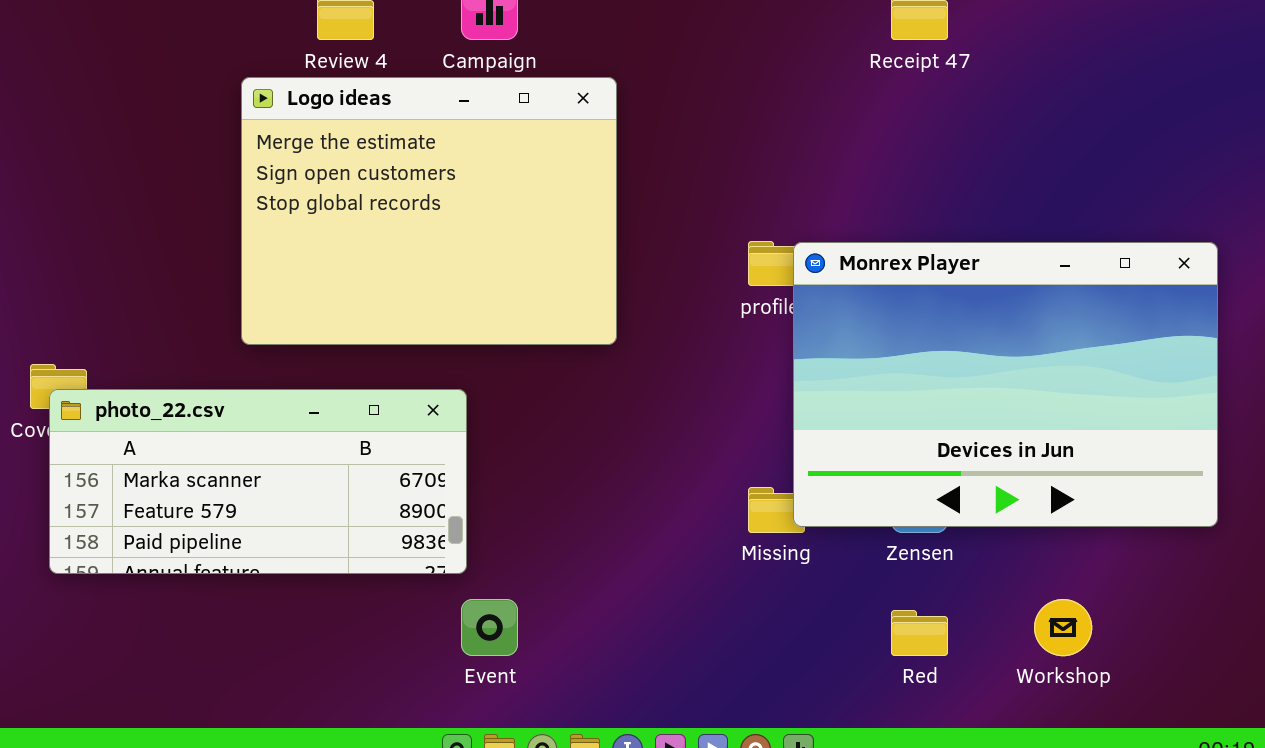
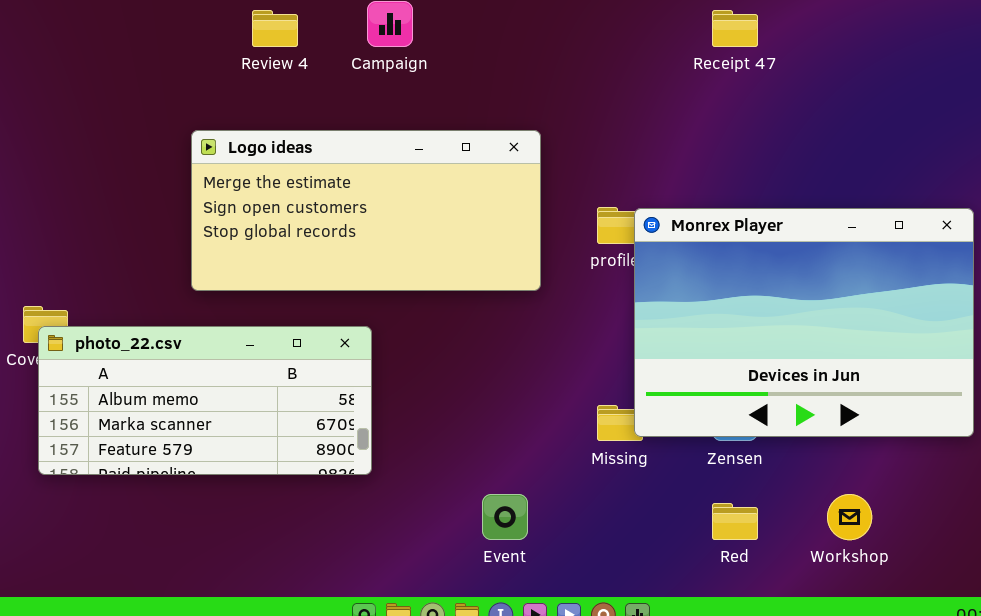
Logo ideas: [241,77,617,345] -> [191,130,541,291], resized
photo_22.csv: [49,389,467,574] -> [38,326,372,475], scrolled up 1 row
Event: [461,599,518,656] -> [482,494,528,540], moved

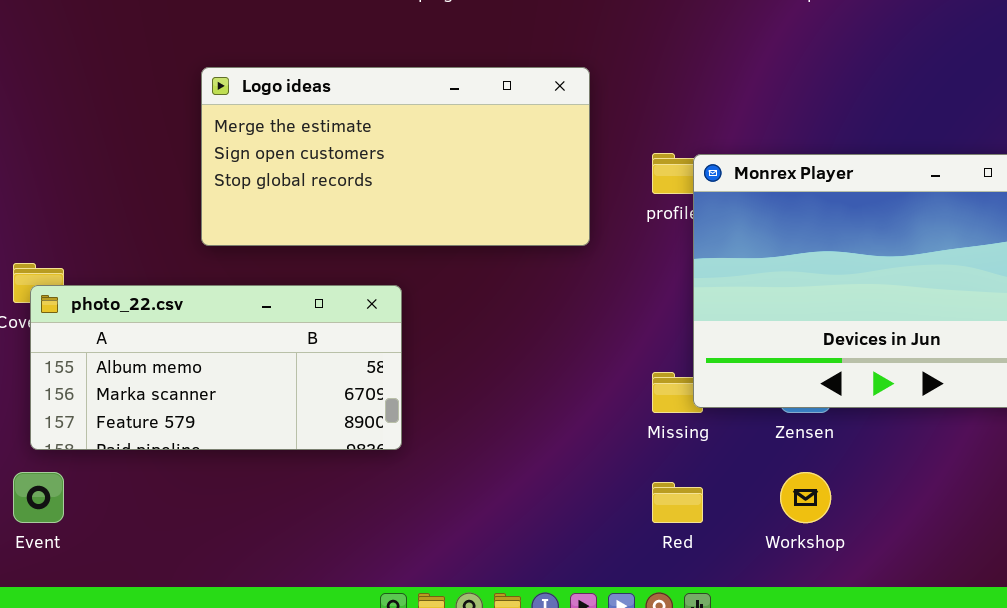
Event: [482,494,528,540] -> [13,472,64,523], moved
Workshop: [827,494,872,540] -> [780,472,831,523], moved
Red: [712,503,758,540] -> [652,482,703,523], moved

